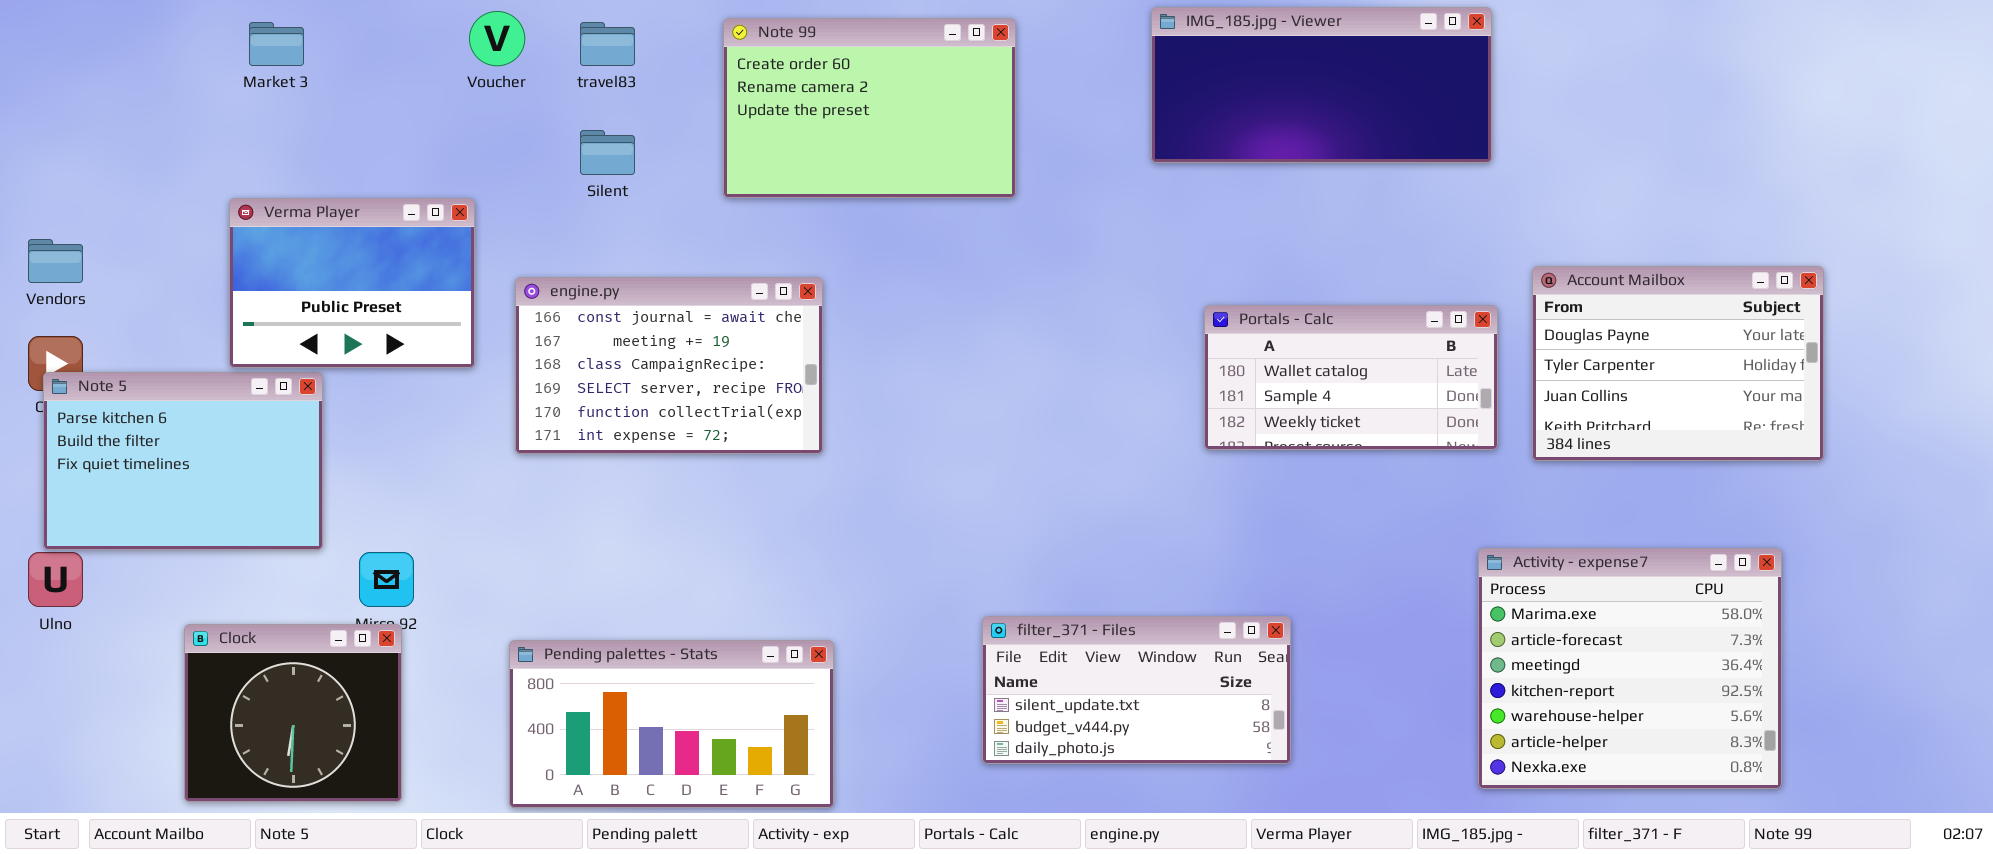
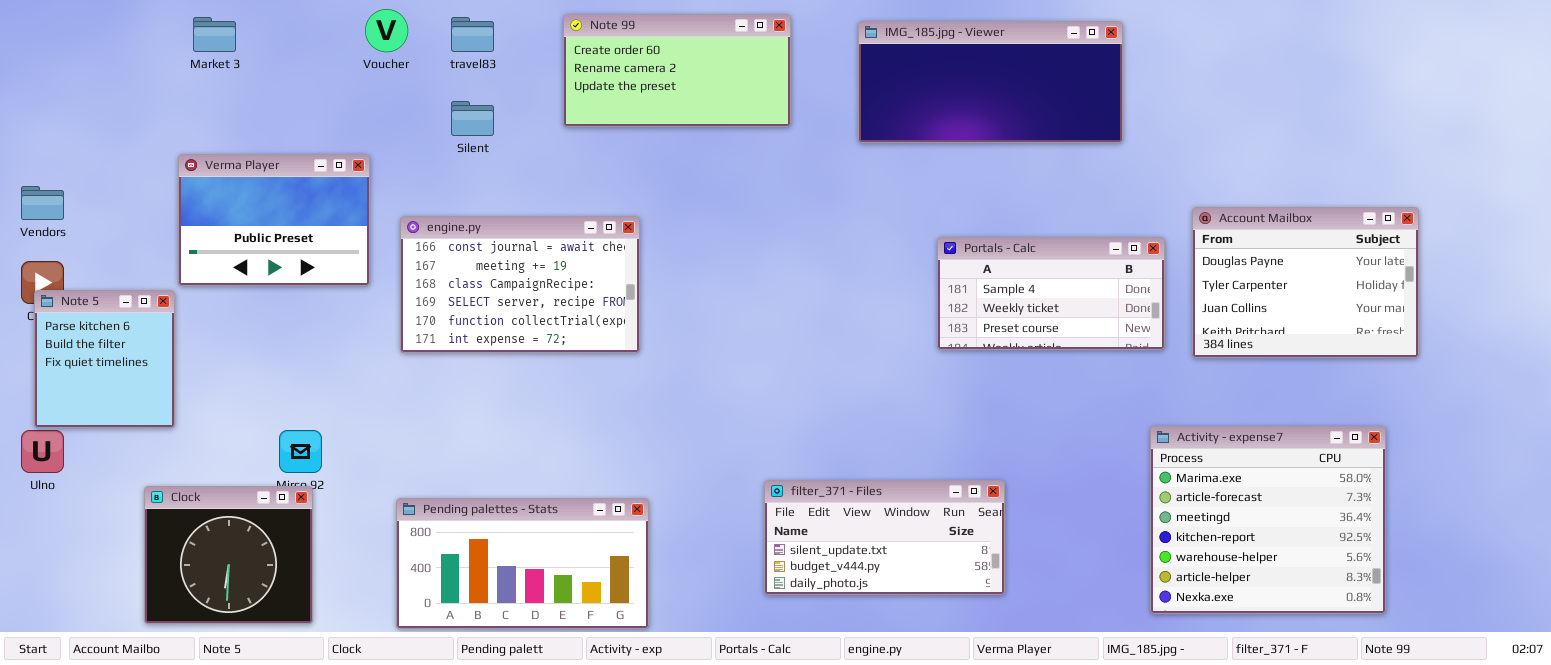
IMG_185.jpg - Viewer: [1151,7,1492,163] -> [858,21,1123,143], moved
Note 99: [723,18,1016,198] -> [563,14,791,127], resized
Portals - Calc: [1204,305,1498,450] -> [937,237,1165,350], scrolled down 1 row
Note 5: [43,372,323,550] -> [34,290,175,428], resized

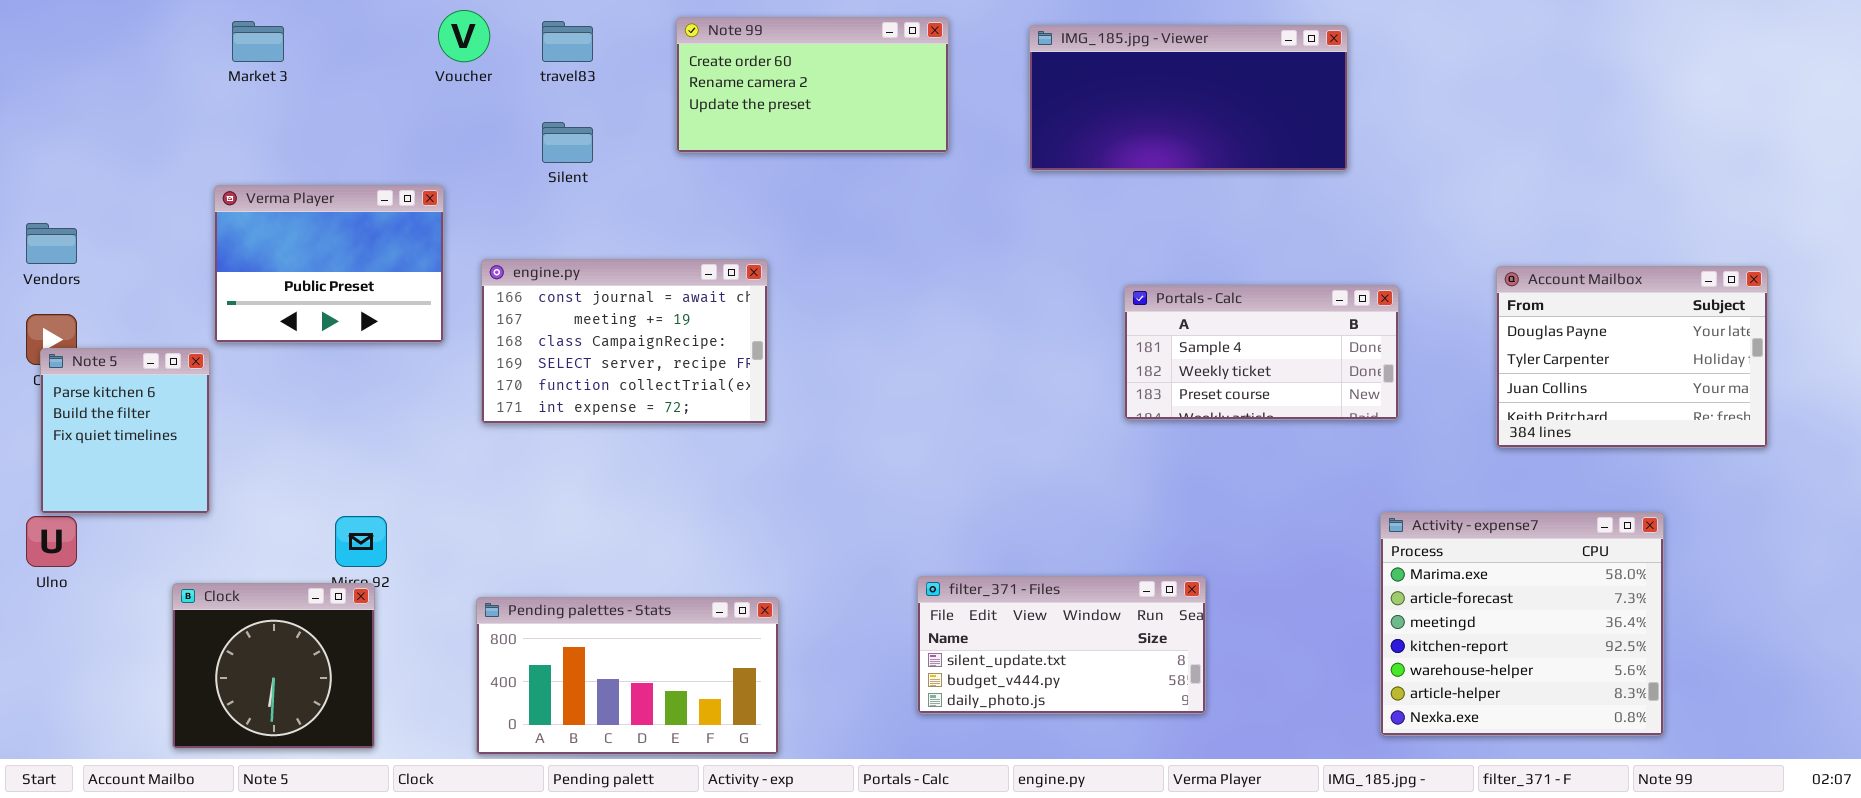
Account Mailbox: [1192,207,1419,358] -> [1496,266,1768,448], moved

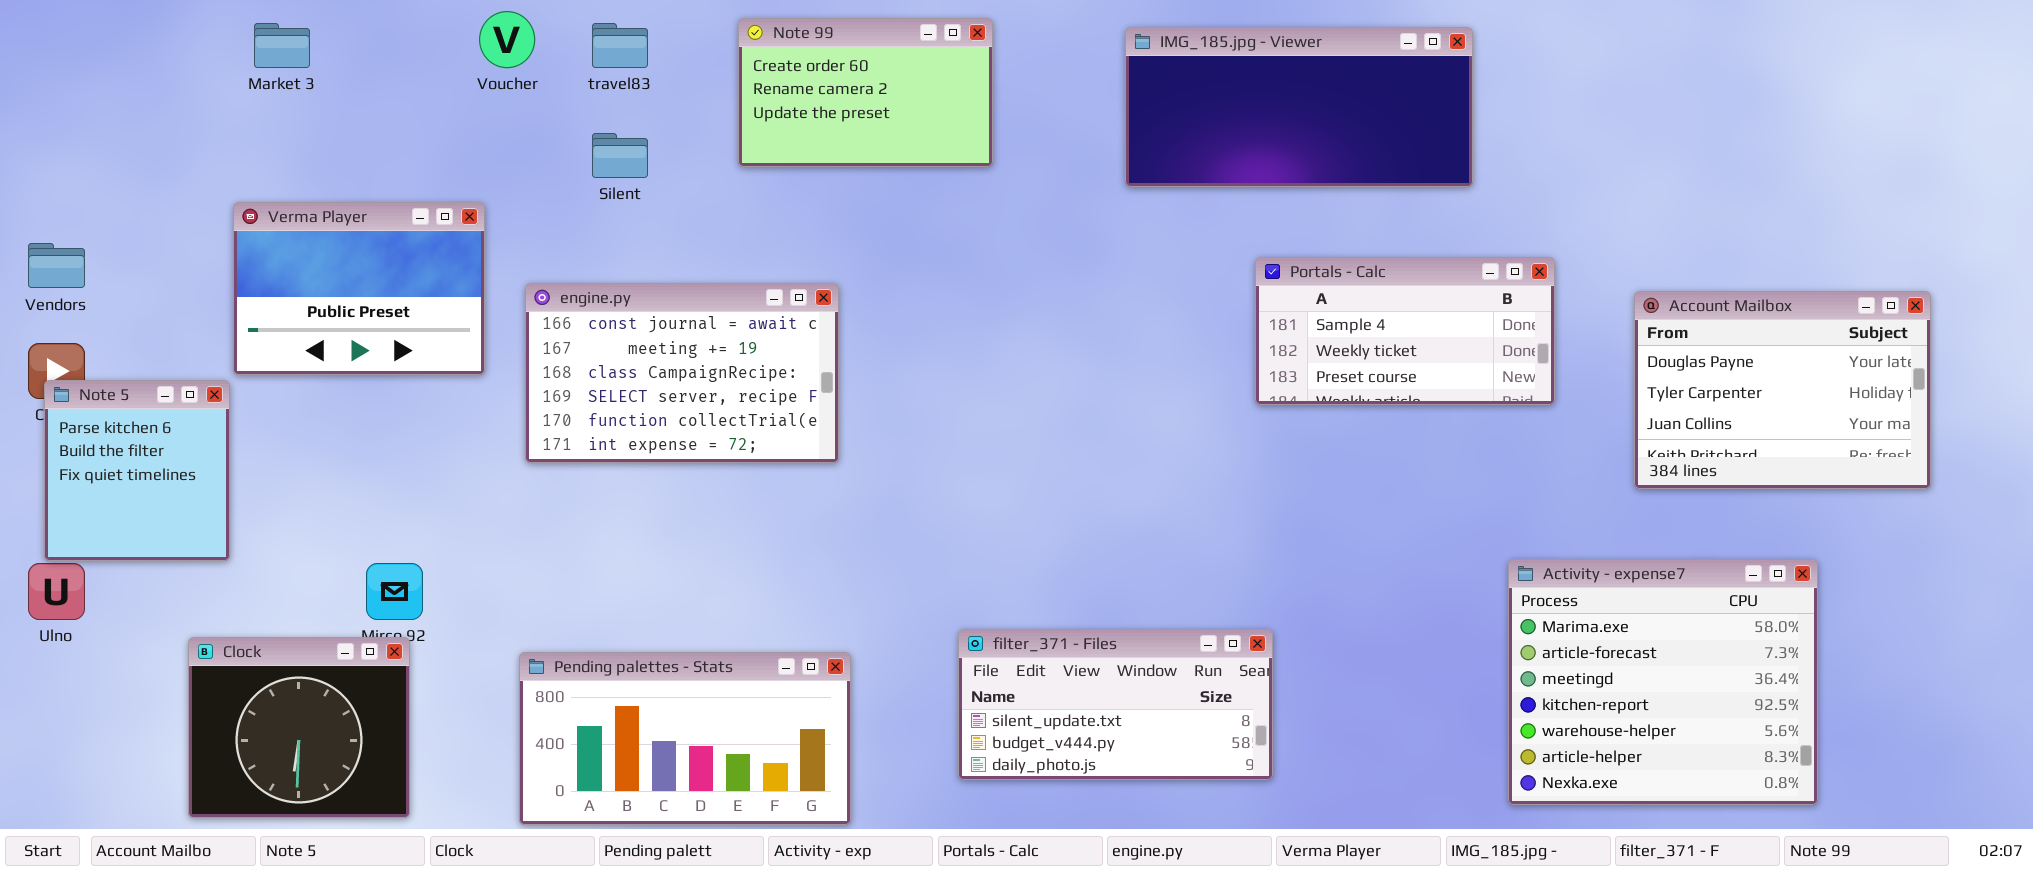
Note 99: [676,17,949,153] -> [738,18,993,167], resized
Portals - Calc: [1124,285,1399,420] -> [1255,257,1555,405], moved
filter_371 - Files: [917,576,1206,714] -> [958,629,1273,780], moved

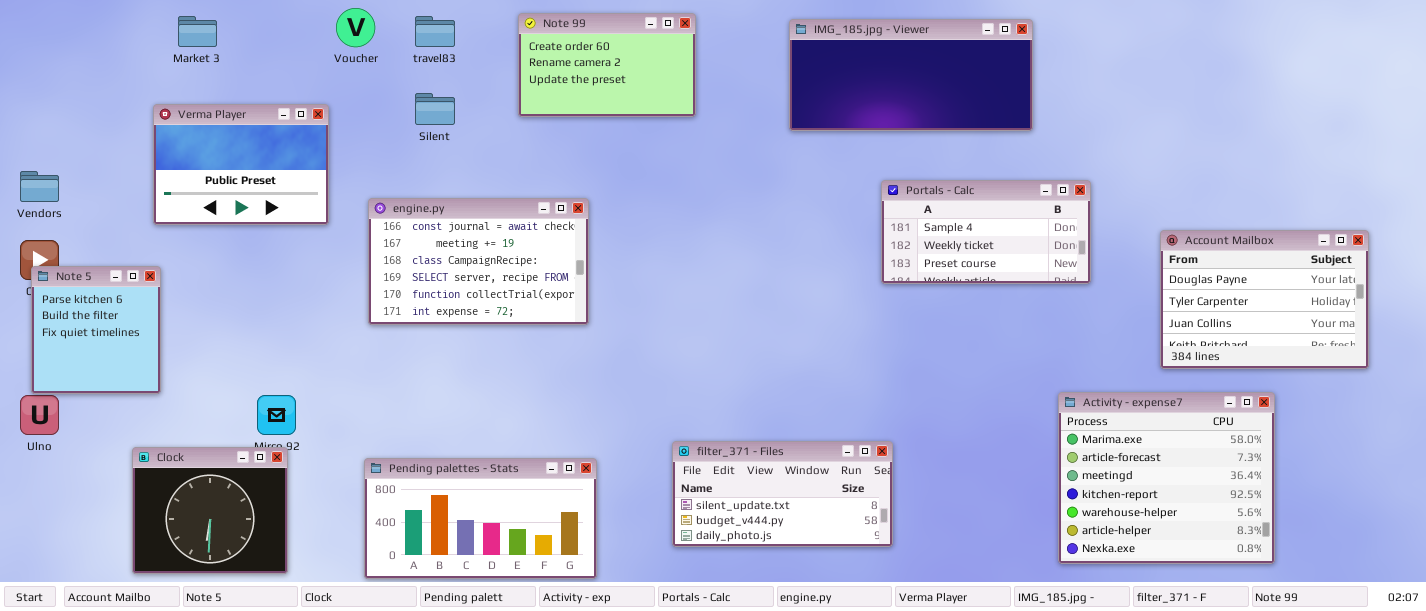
Verma Player: [233,202,485,375] -> [153,104,329,225], moved
Account Mailbox: [1634,291,1931,489] -> [1160,230,1369,369], moved

